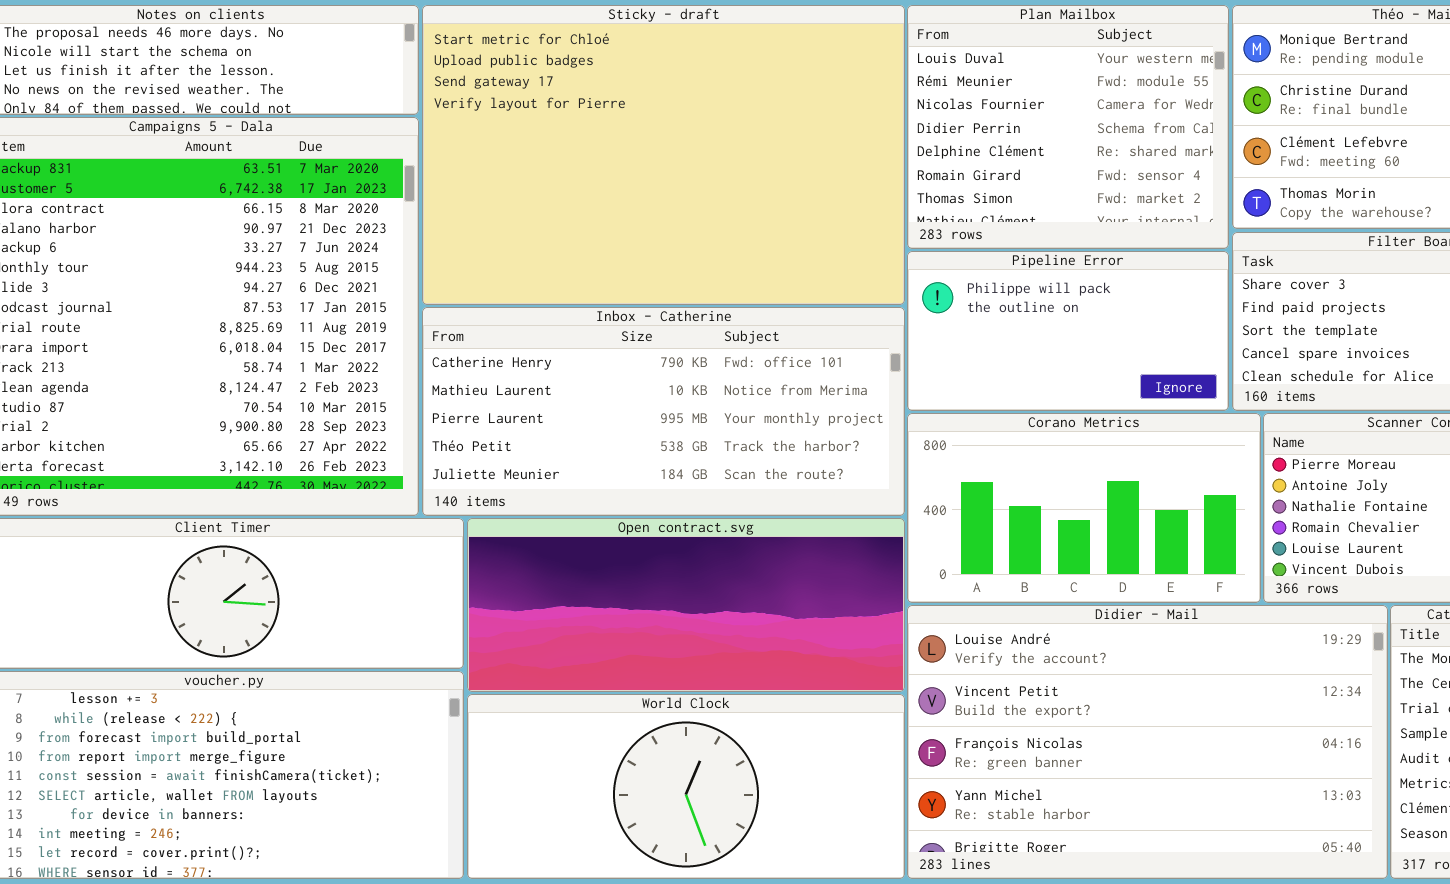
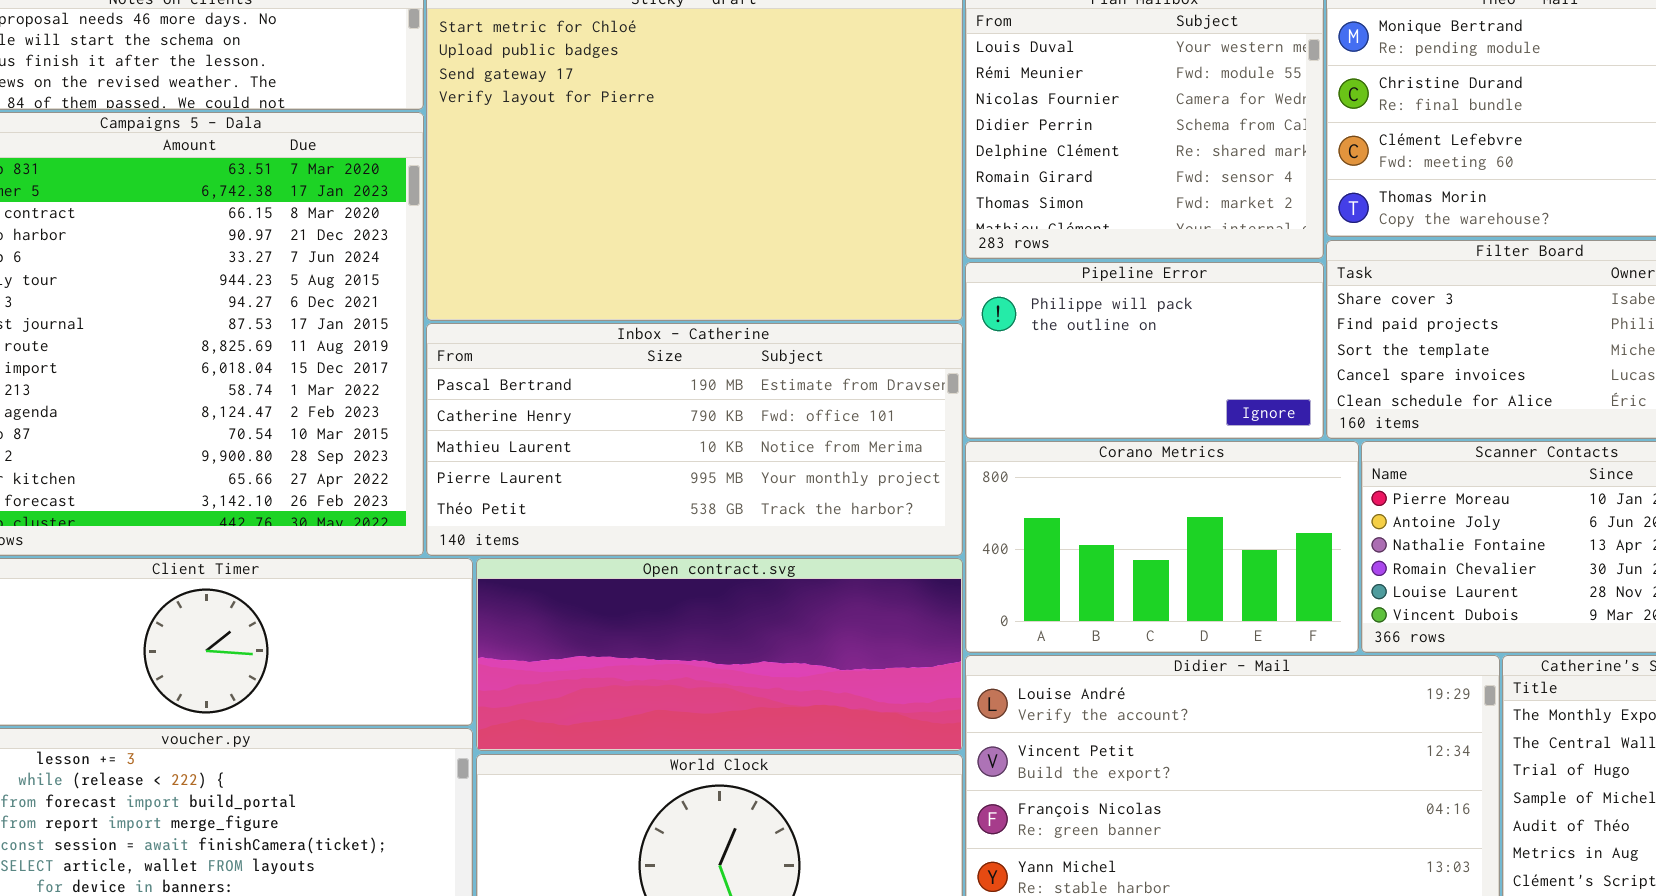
Inbox - Catherine: [422,307,905,516] -> [426,323,963,556], scrolled up 1 row

